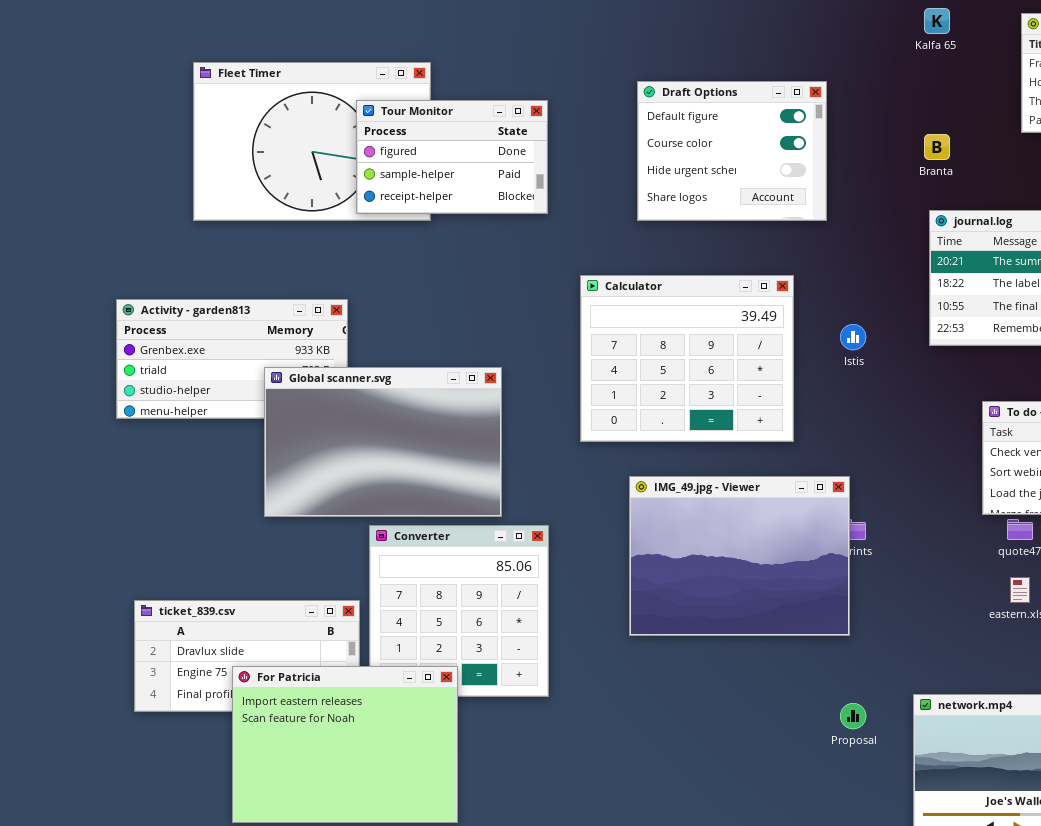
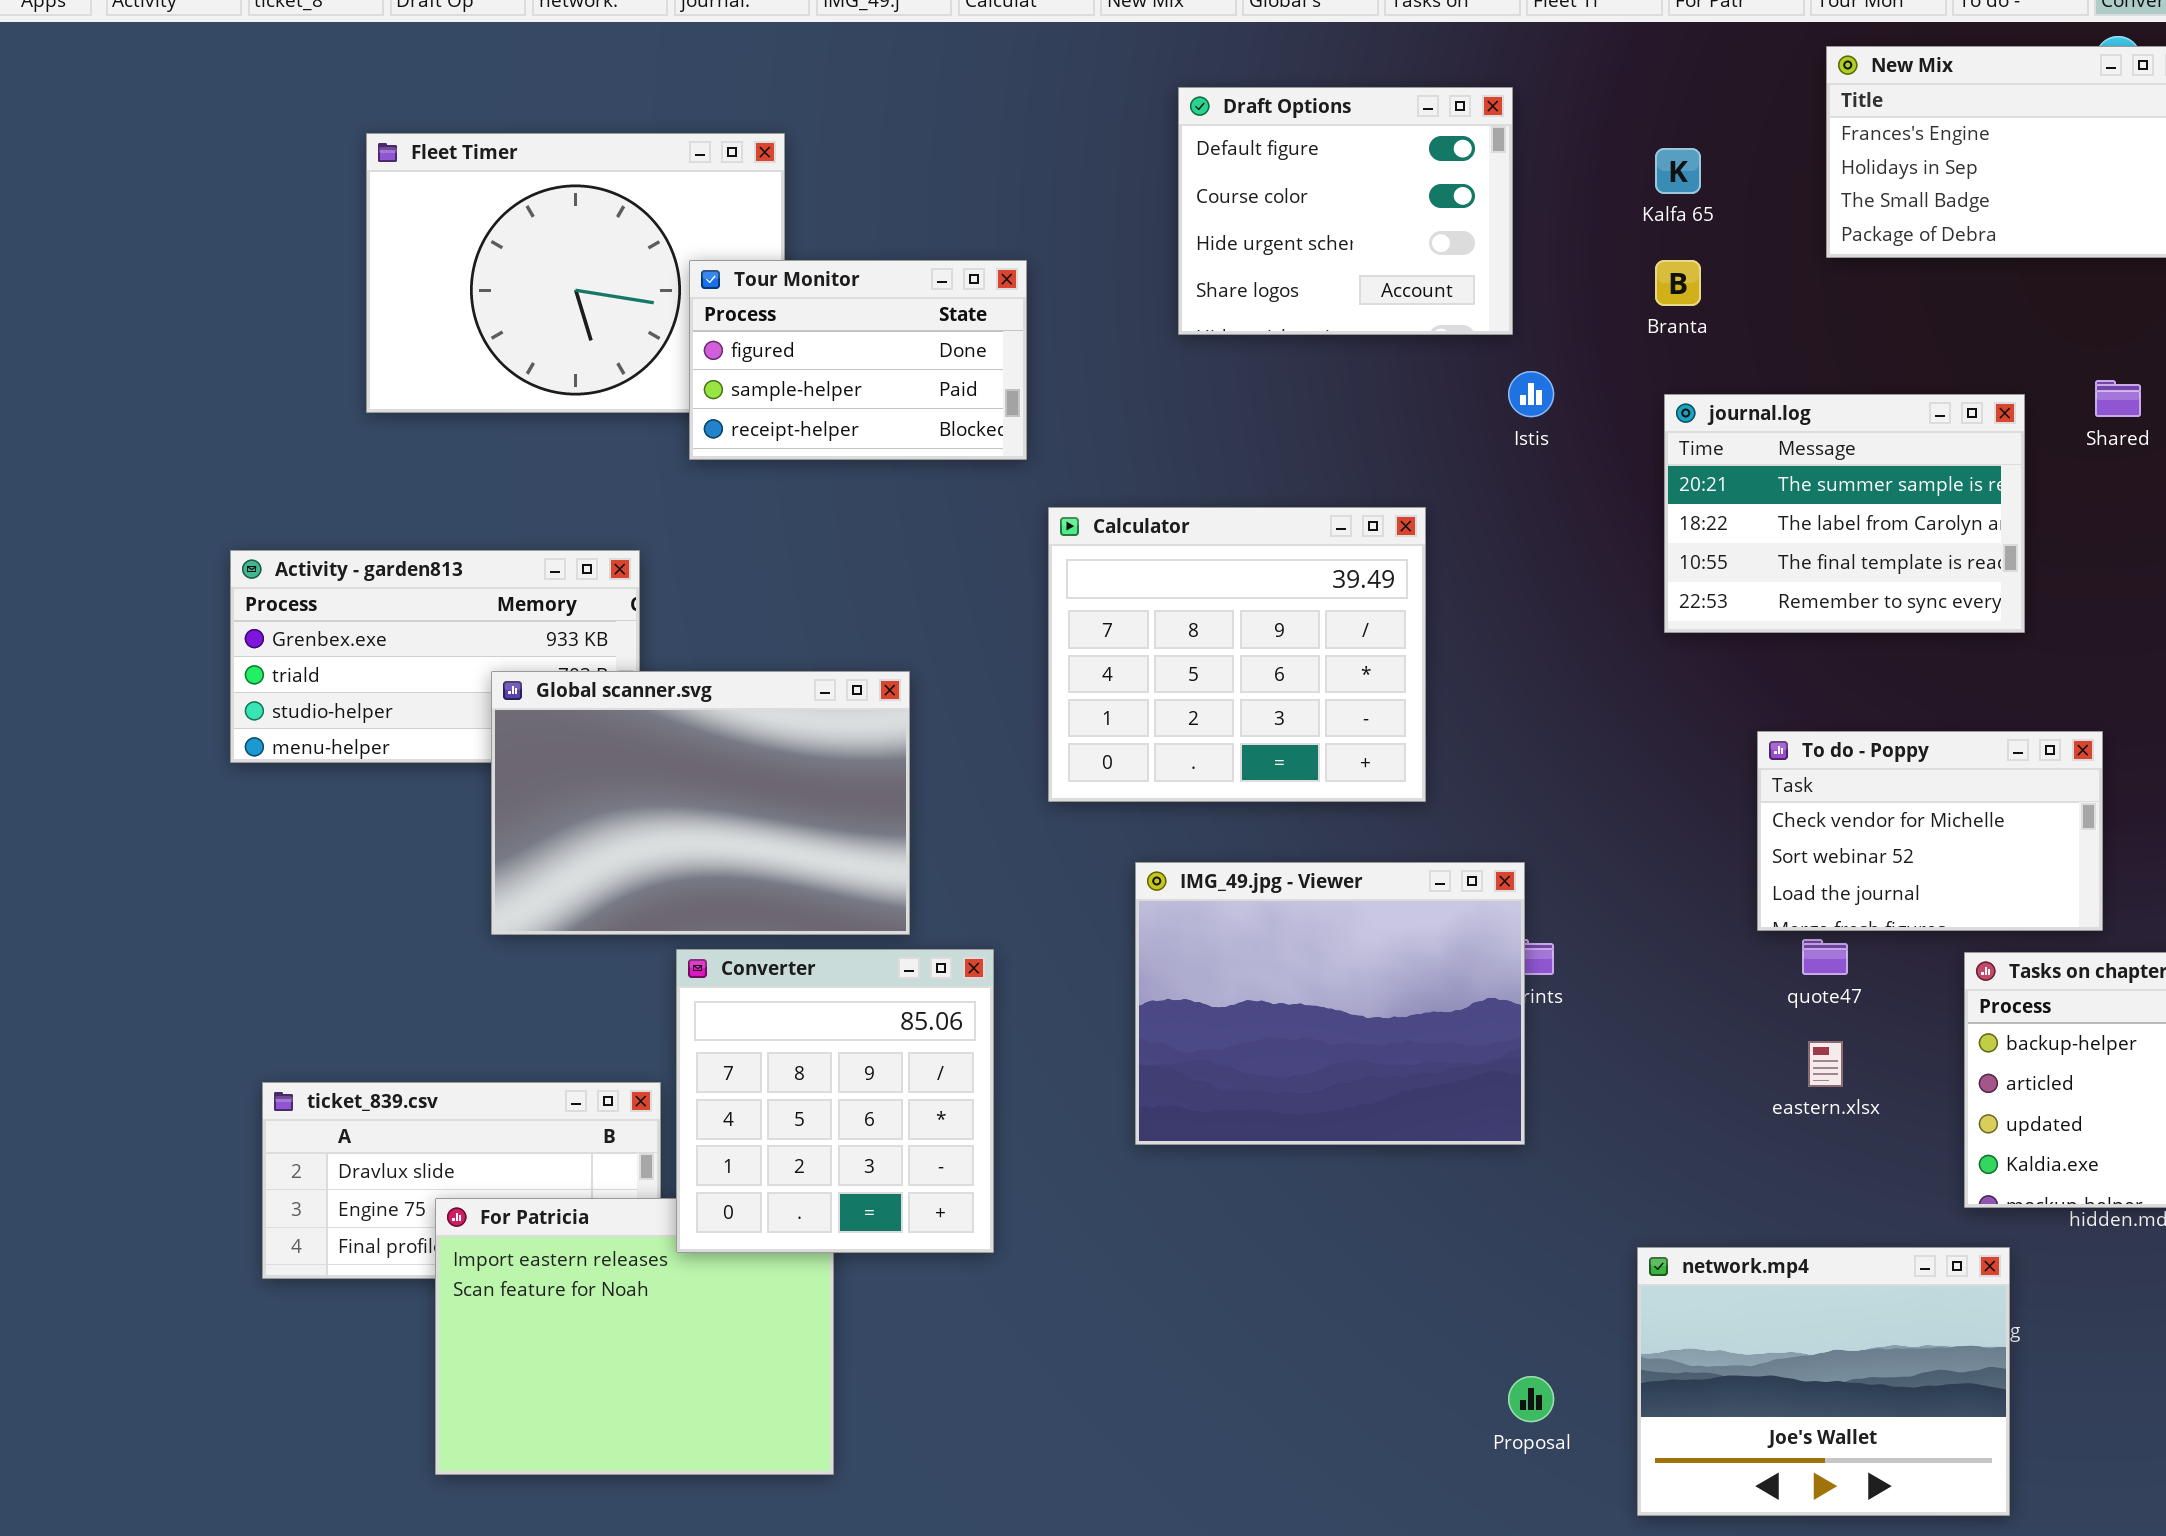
Kalfa 65: [924,8,950,34] -> [1655,148,1701,194], moved
Draft Options: [637,81,827,221] -> [1178,87,1513,335], moved
Tour Monitor: [356,100,548,214] -> [689,260,1027,460], moved
Istis: [840,324,866,350] -> [1508,371,1554,417], moved
Converter: [369,525,549,697] -> [676,949,994,1253], raised
Proposal: [840,703,866,729] -> [1508,1376,1554,1422], moved

